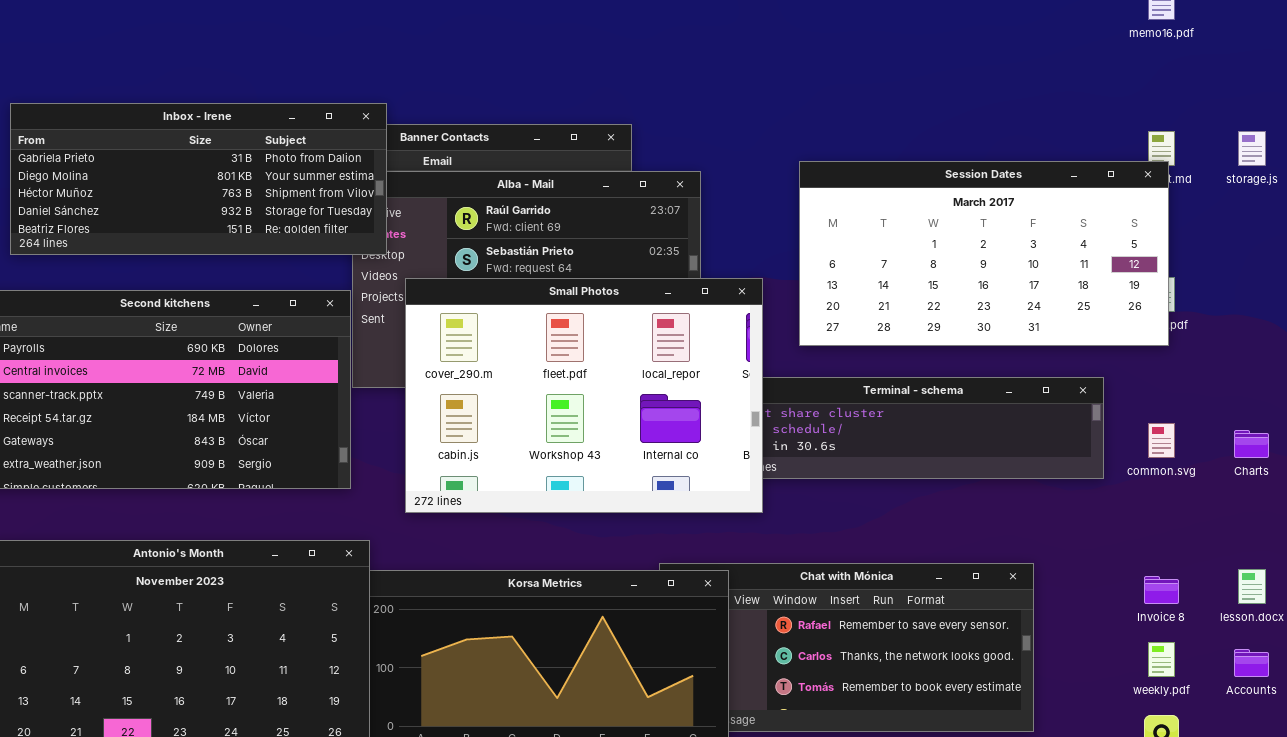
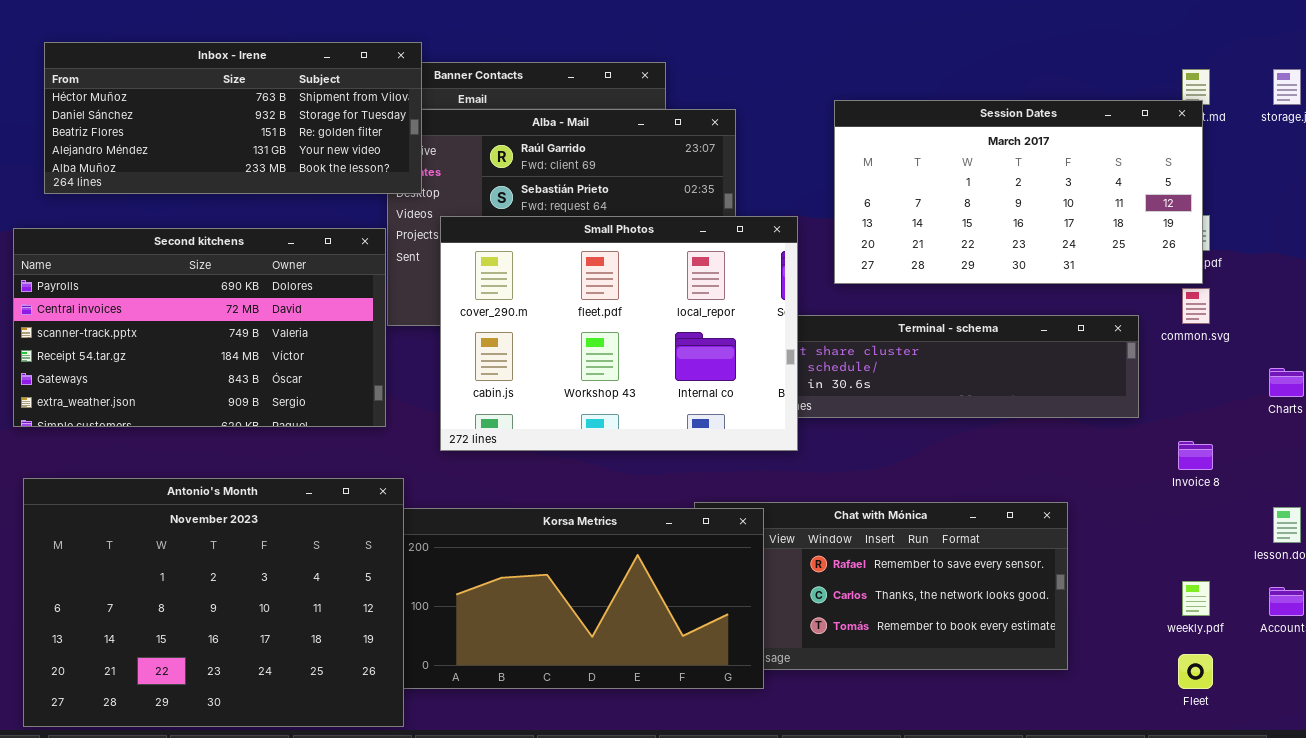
Inbox - Irene: [10,103,387,255] -> [44,42,422,194], scrolled down 2 rows
common.svg: [1148,423,1175,458] -> [1182,288,1210,324], moved
Invoice 8: [1144,576,1179,604] -> [1178,441,1213,470], moved

